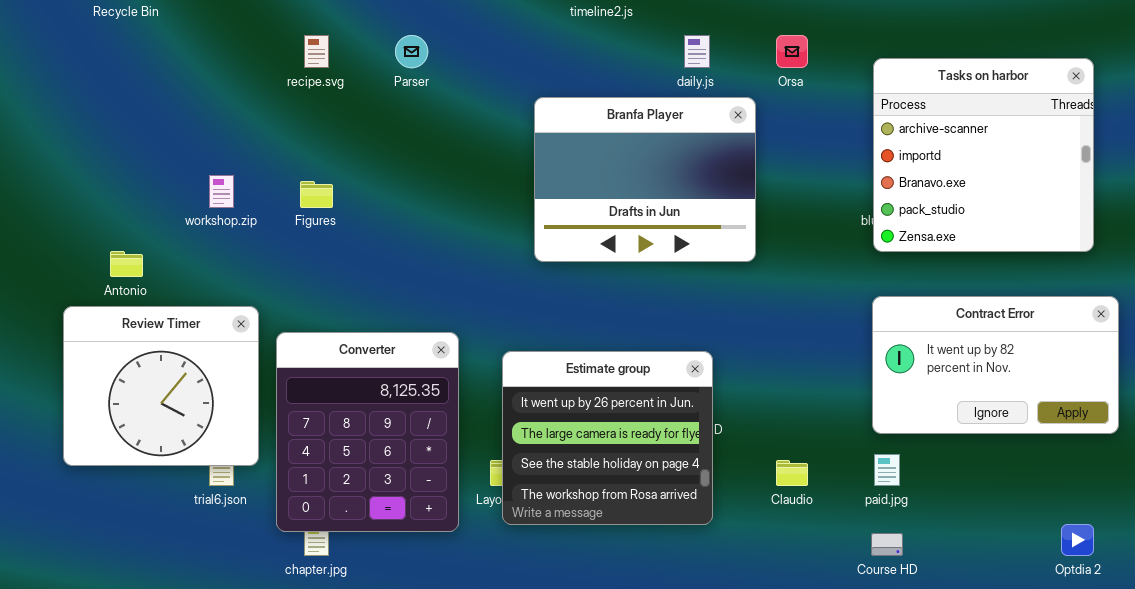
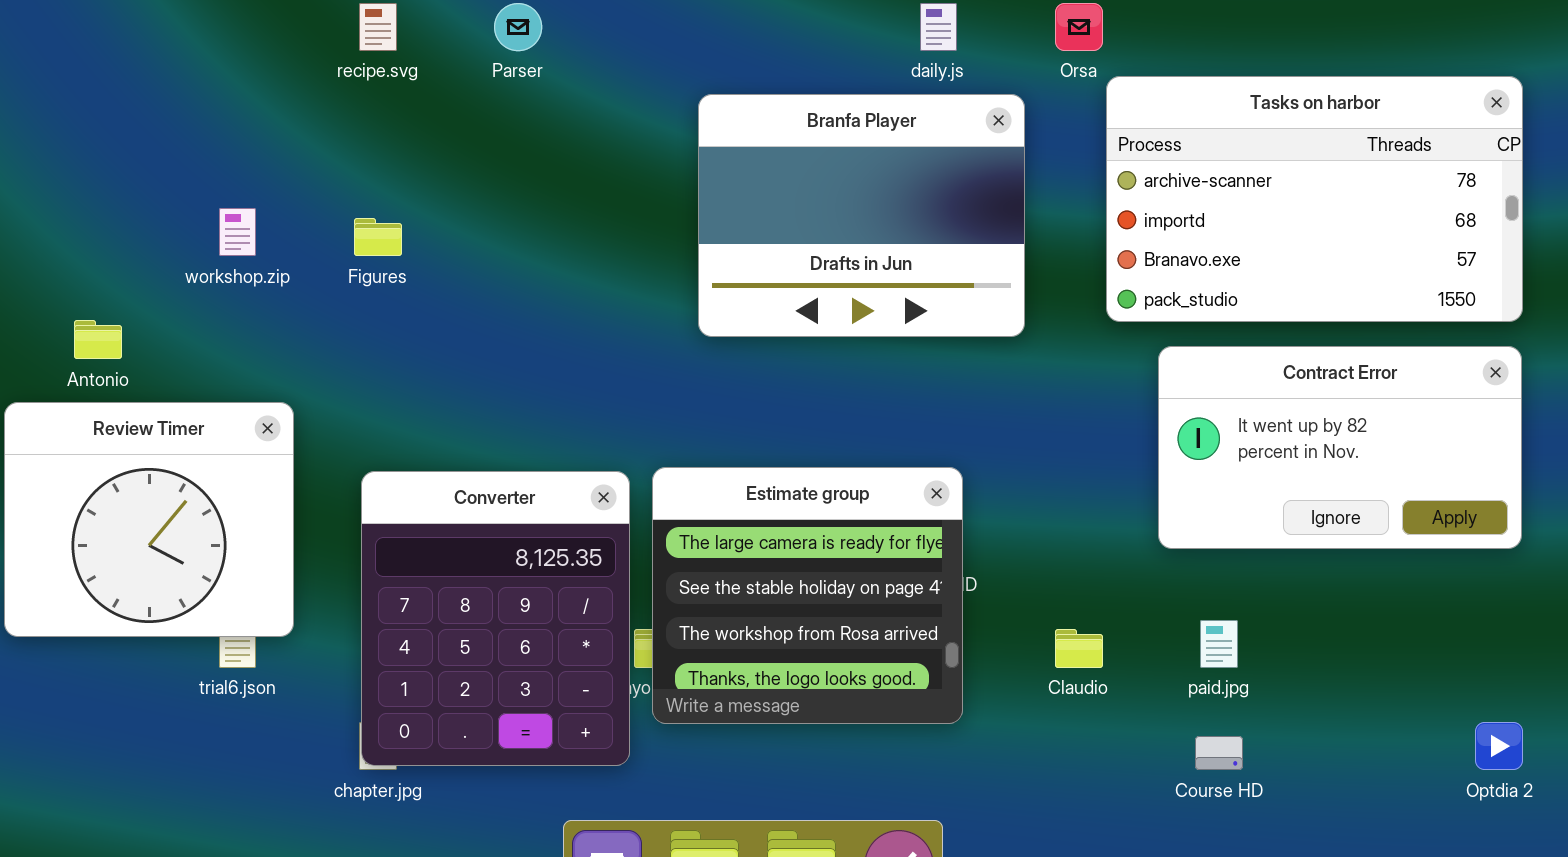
Tasks on harbor: [873,58,1094,252] -> [1106,76,1523,322], resized
Contract Error: [872,296,1119,434] -> [1158,346,1522,549], moved
Converter: [276,332,459,532] -> [361,471,630,766], moved
Estimate group: [502,351,713,525] -> [652,467,963,724], scrolled down 1 row

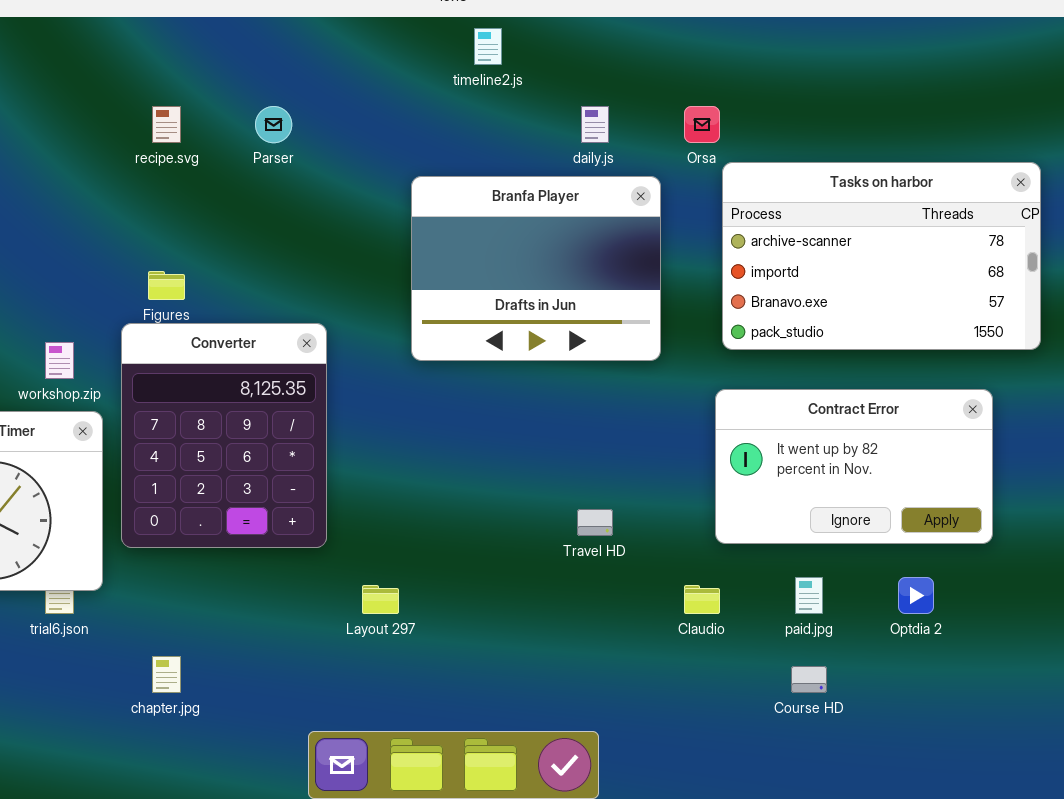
workshop.zip: [219,208,256,256] -> [45,342,74,379], moved
Contract Error: [1158,346,1522,549] -> [715,389,993,544], moved
Estimate group: [652,467,963,724] -> none, closed
Converter: [361,471,630,766] -> [121,323,327,548], moved
Optdia 2: [1475,722,1523,770] -> [898,577,934,614], moved

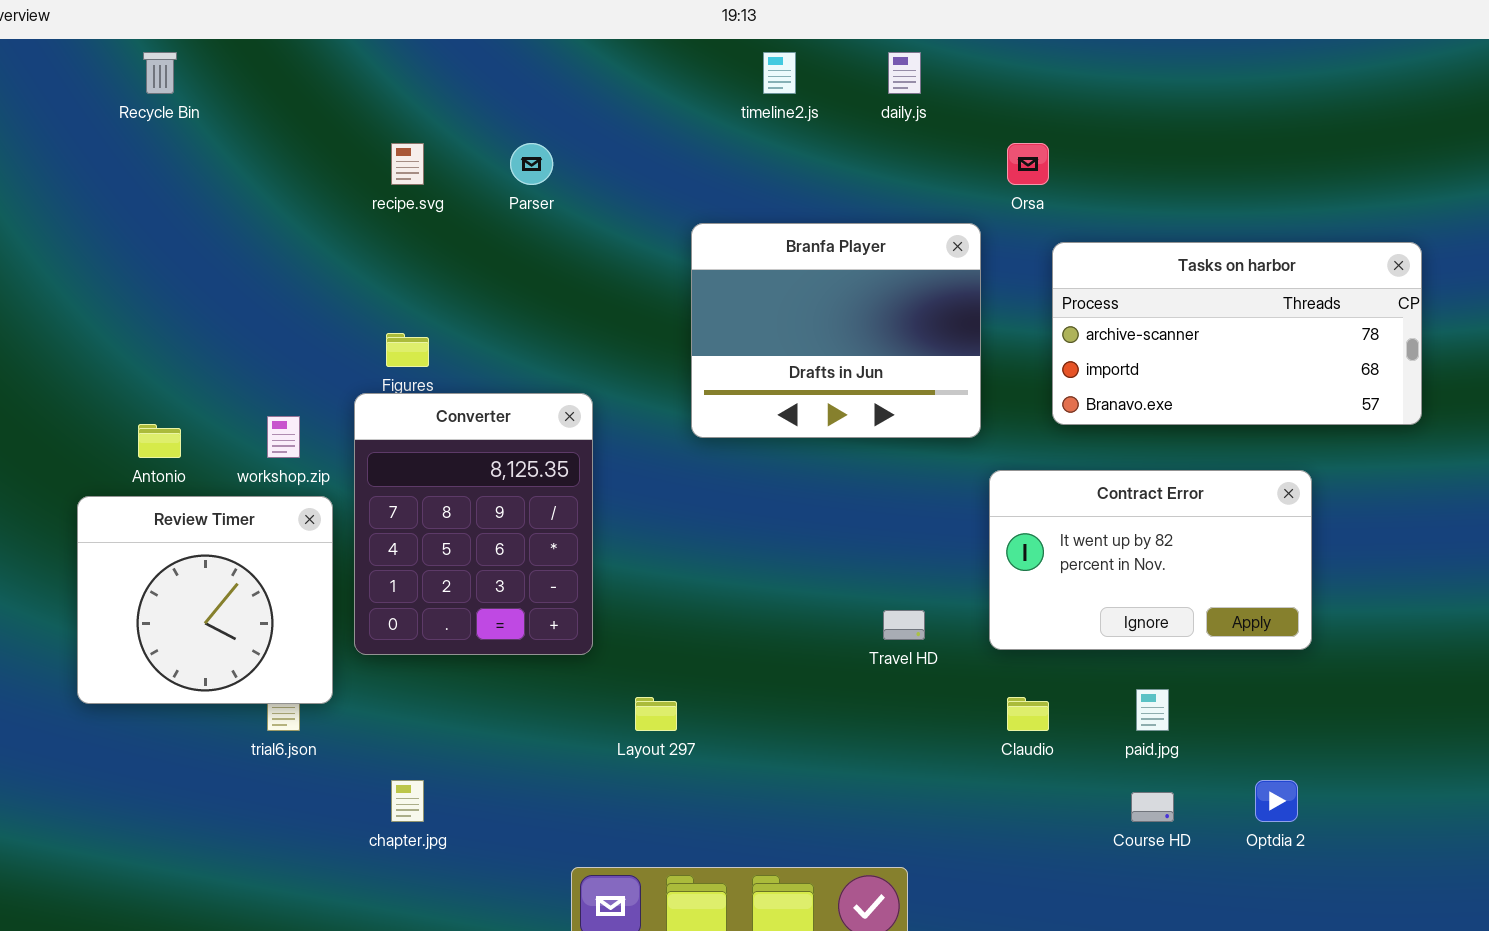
daily.js: [581,106,609,143] -> [888,52,921,94], moved
Tasks on harbor: [722,162,1041,350] -> [1052,242,1422,425], resized
Contract Error: [715,389,993,544] -> [989,470,1312,650], moved
Optdia 2: [898,577,934,614] -> [1255,780,1298,822], moved

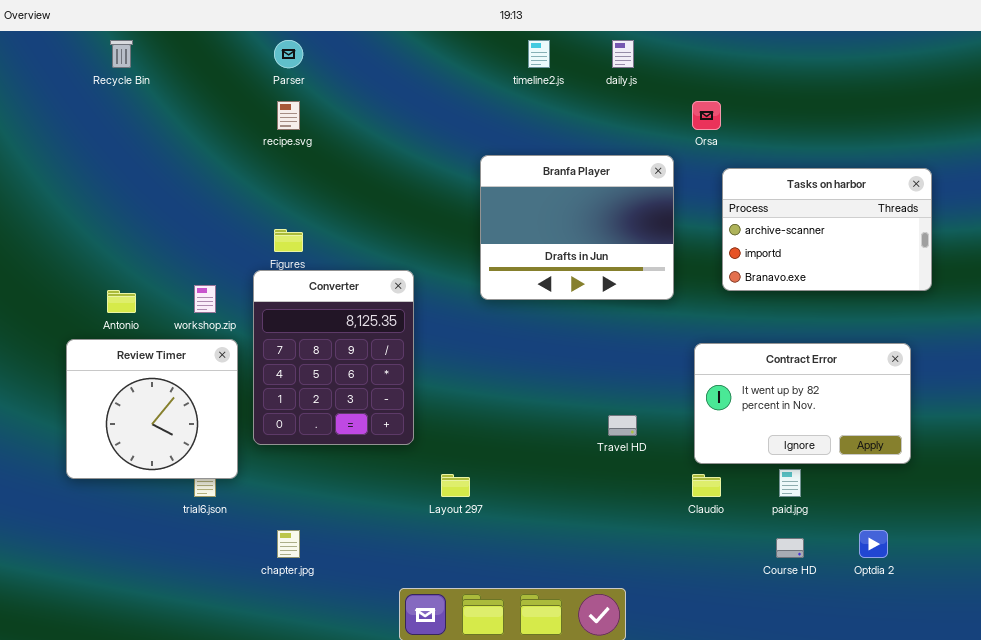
Parser: [510,143,553,185] -> [274,40,303,68], moved
Tasks on harbor: [1052,242,1422,425] -> [722,168,932,291], resized
Contract Error: [989,470,1312,650] -> [694,343,911,464], moved

